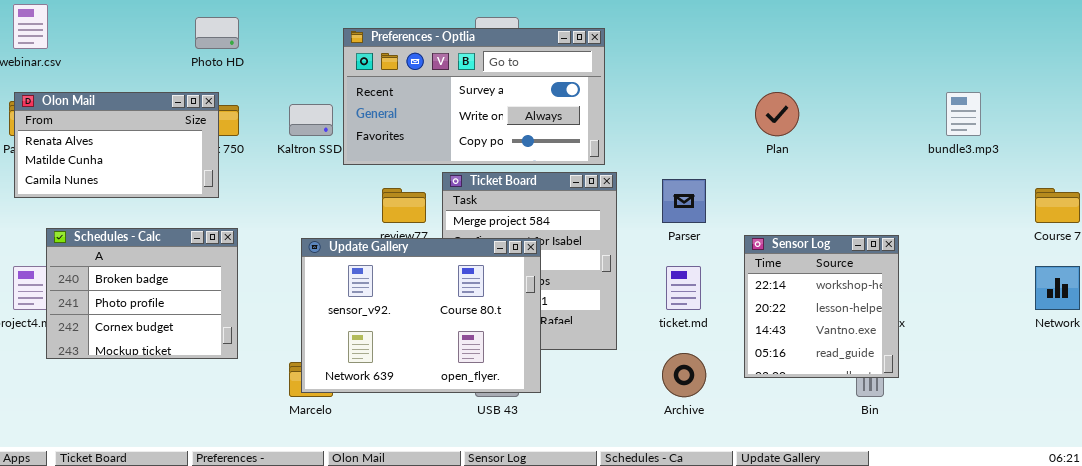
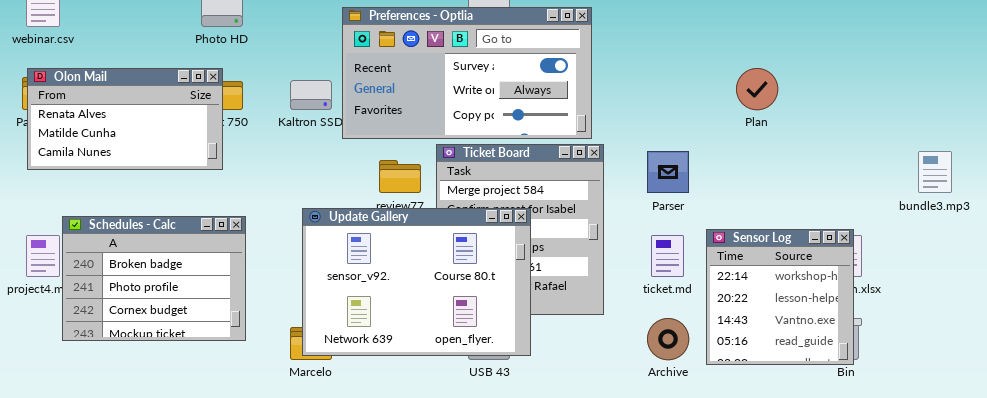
bundle3.mp3: [946,92,981,136] -> [918,151,952,193], moved
Schedules - Calc: [46,228,238,359] -> [62,216,246,341], moved
Sensor Log: [744,235,899,378] -> [706,229,854,365], moved

